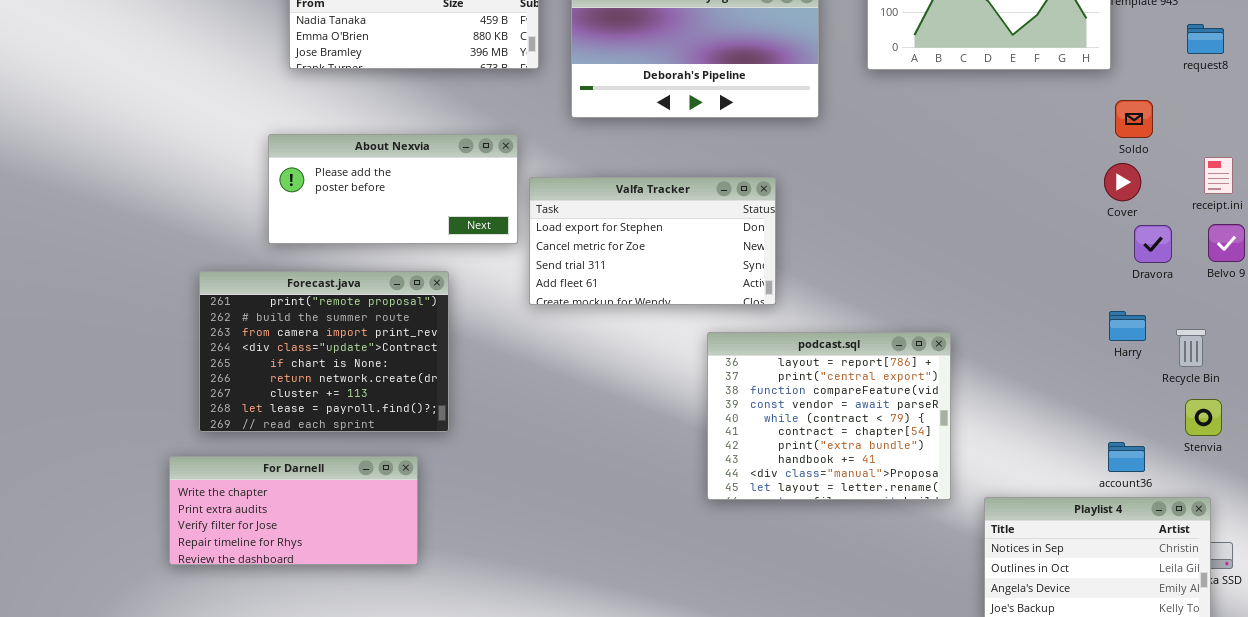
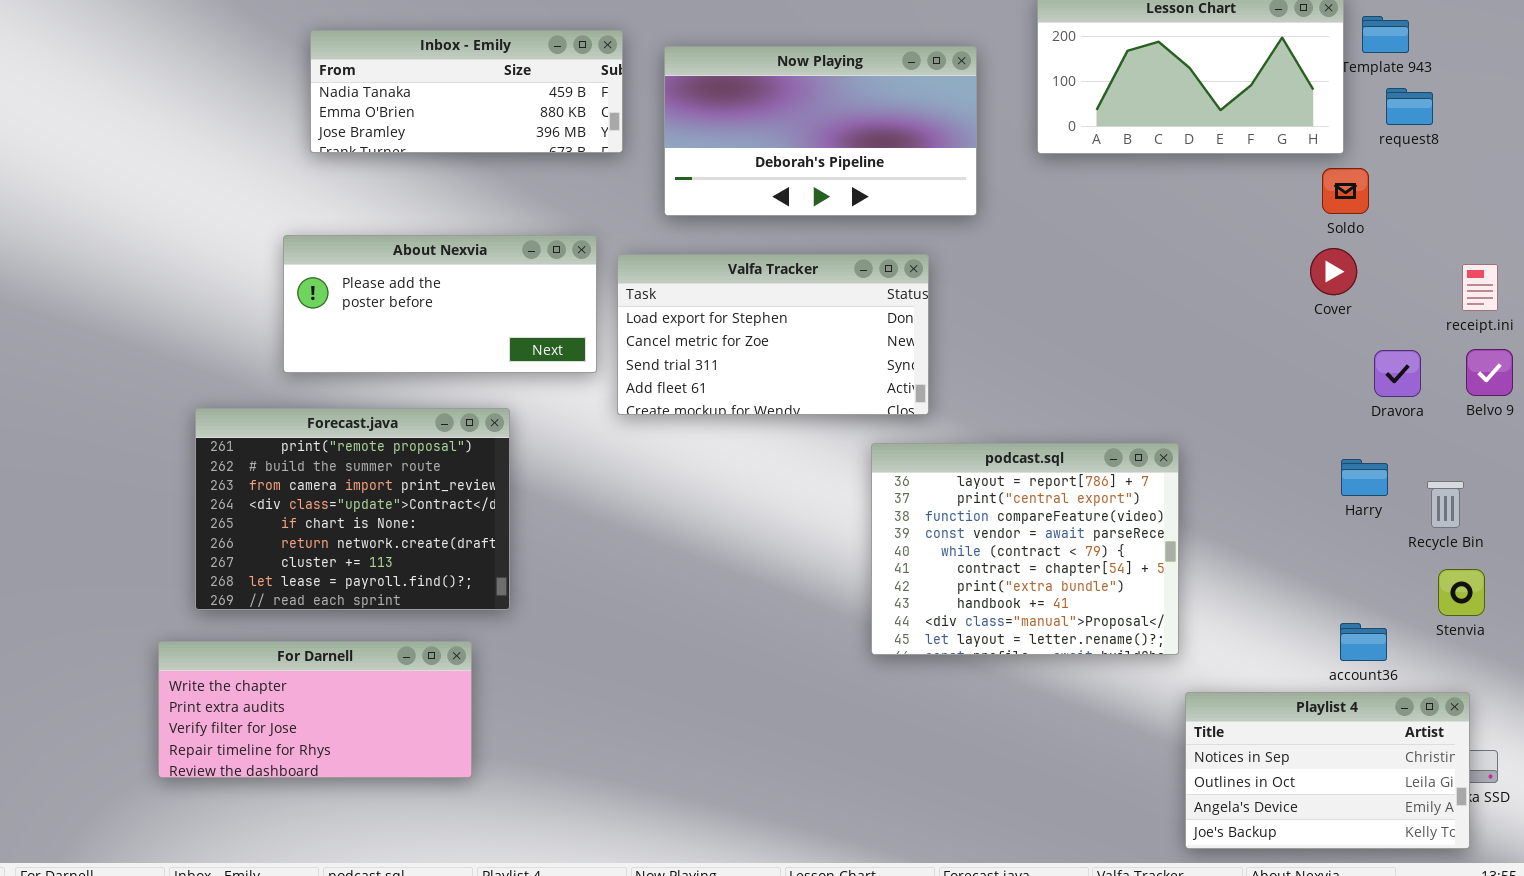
request8: [1187,24,1224,54] -> [1386,88,1433,125], moved
Soldo: [1115,100,1153,138] -> [1322,168,1369,214], moved
Cover: [1104,163,1141,201] -> [1310,248,1357,295], moved
Valfa Tracker: [529,177,776,305] -> [617,254,929,415], moved
podcast.sql: [707,332,951,500] -> [871,443,1179,655], moved

